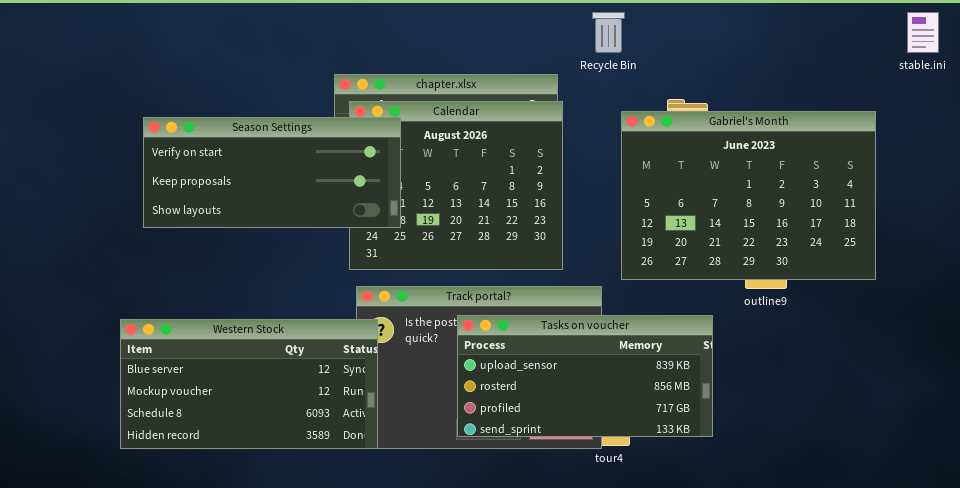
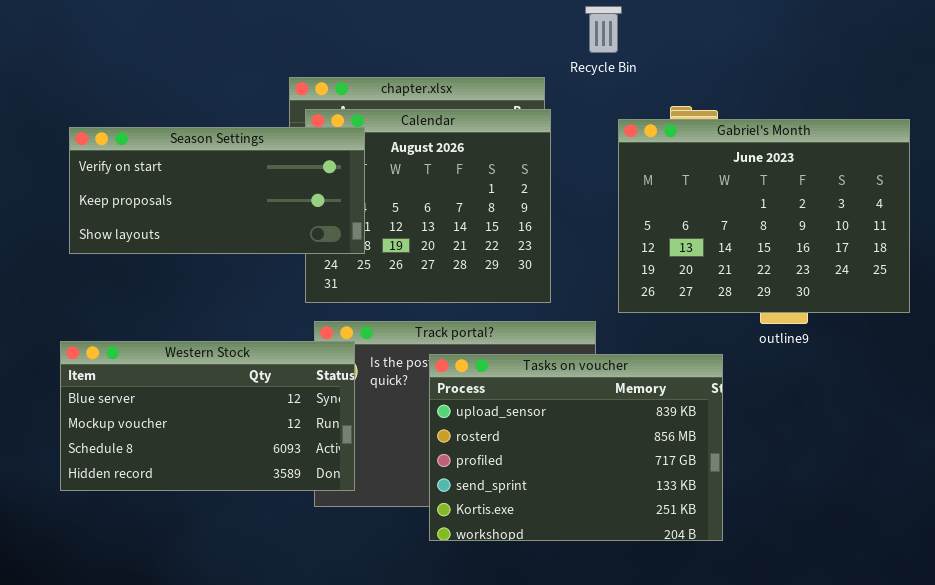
Tasks on voucher: [457,315,713,437] -> [429,354,723,541], resized
Western Stock: [120,319,378,449] -> [60,341,355,491], moved

